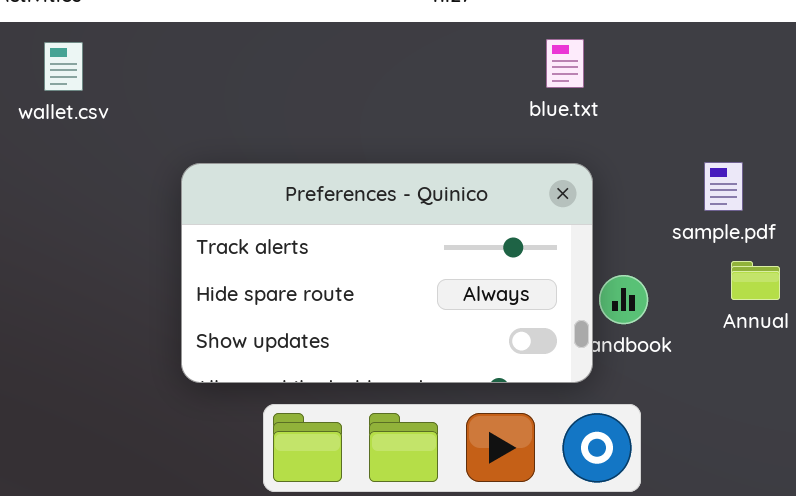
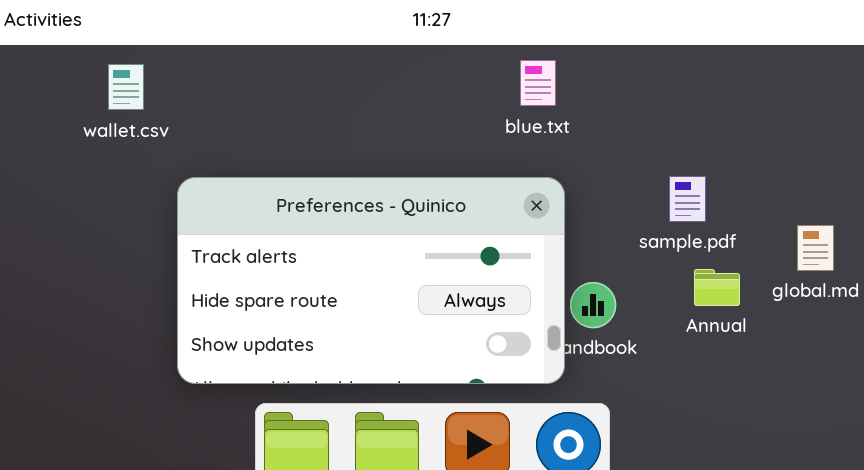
wallet.csv: [44,42,83,91] -> [108,64,144,110], moved

